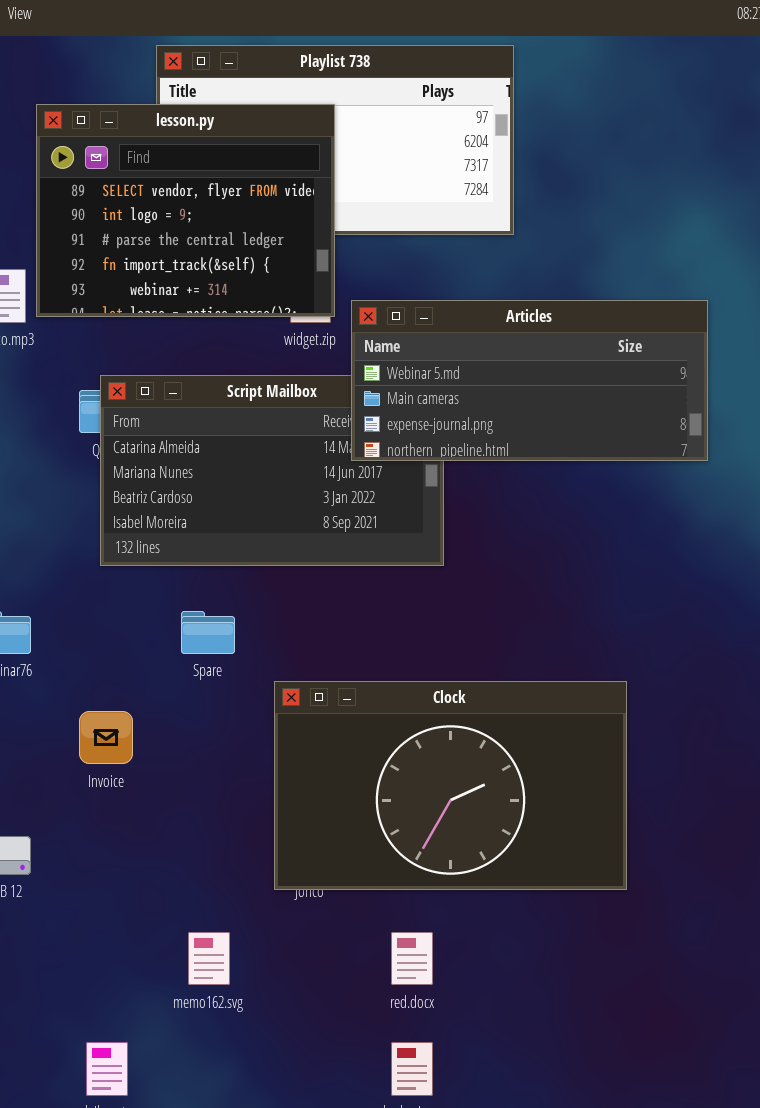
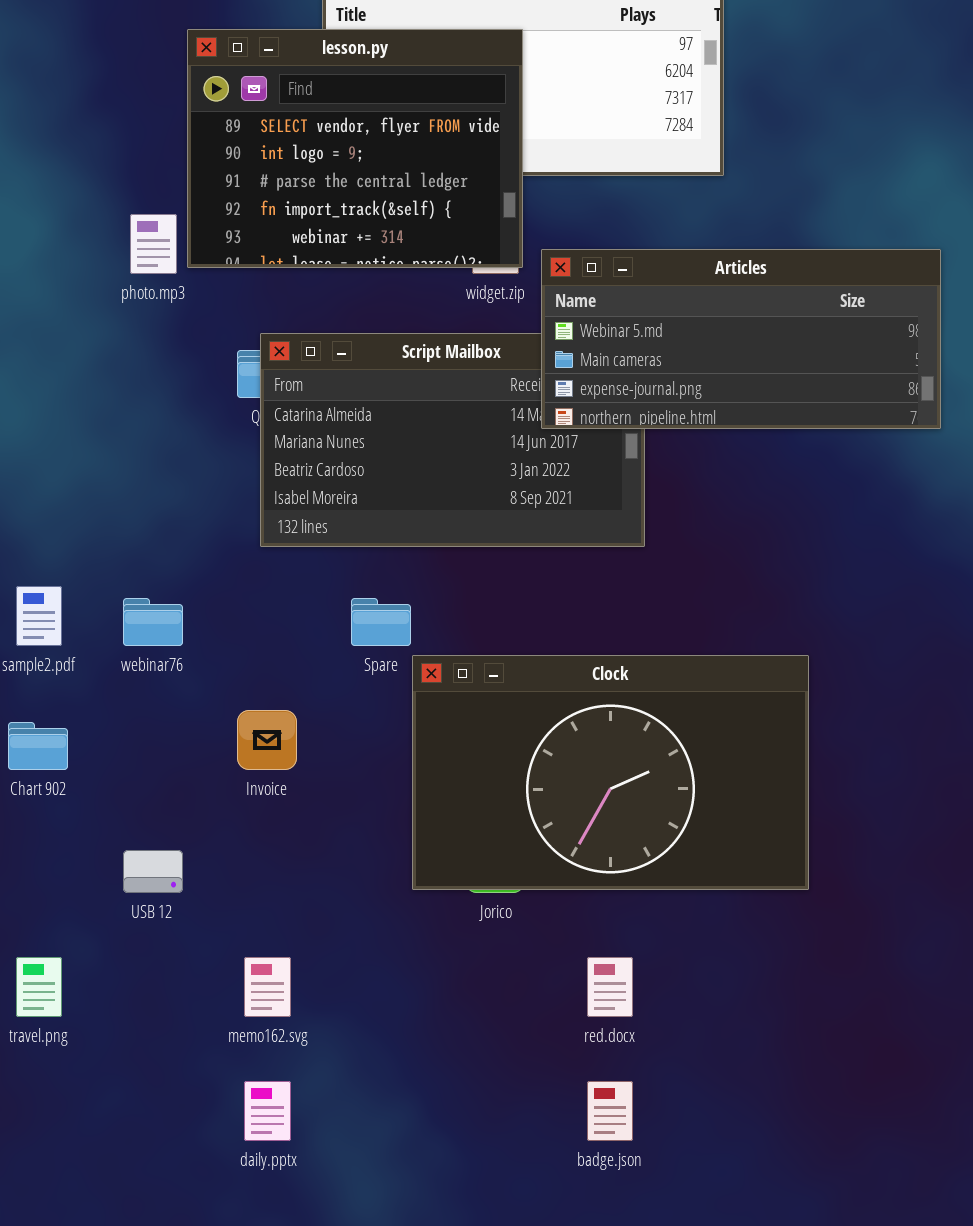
Clock: [274,681,627,890] -> [412,655,809,890], moved
memo162.svg: [188,932,230,985] -> [244,957,291,1017], moved

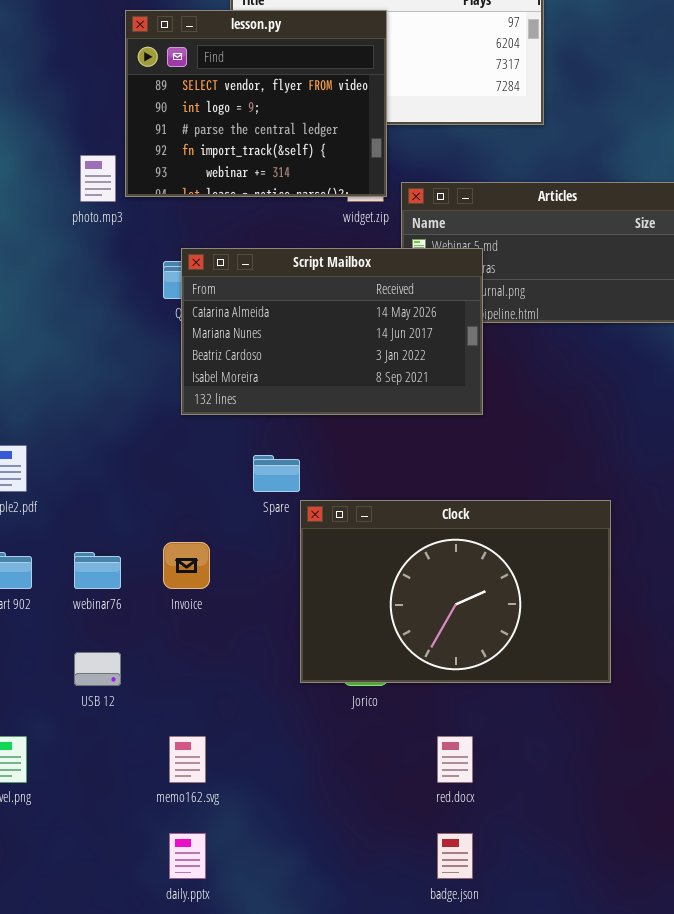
Script Mailbox: [260,333,645,547] -> [181,248,483,415], raised
webinar76: [123,598,183,646] -> [74,552,121,589], moved

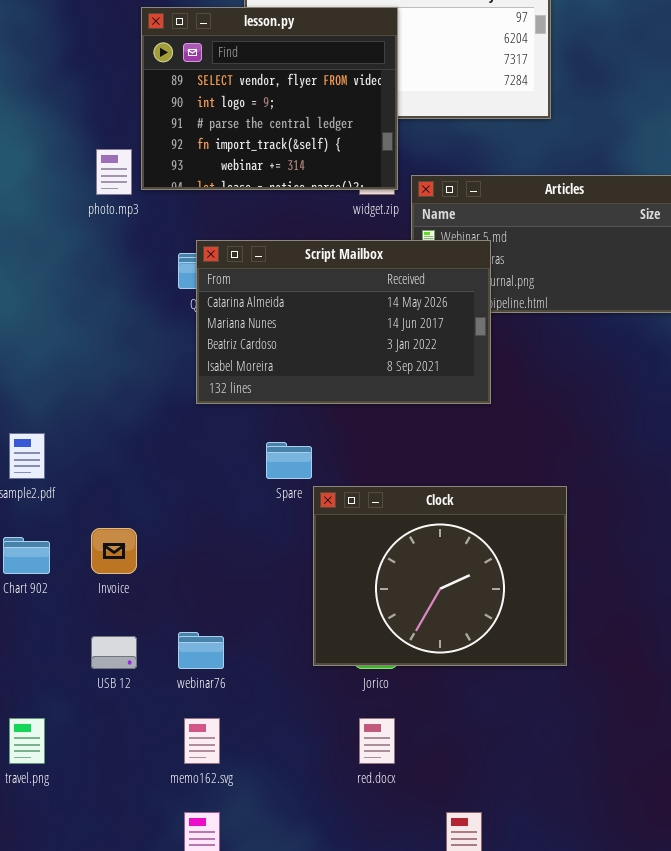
Clock: [300,500,611,683] -> [313,486,567,666], resized
Invoice: [163,542,210,589] -> [91,528,137,574], moved
webinar76: [74,552,121,589] -> [178,632,224,669], moved
red.docx: [437,736,473,783] -> [359,718,395,764], moved

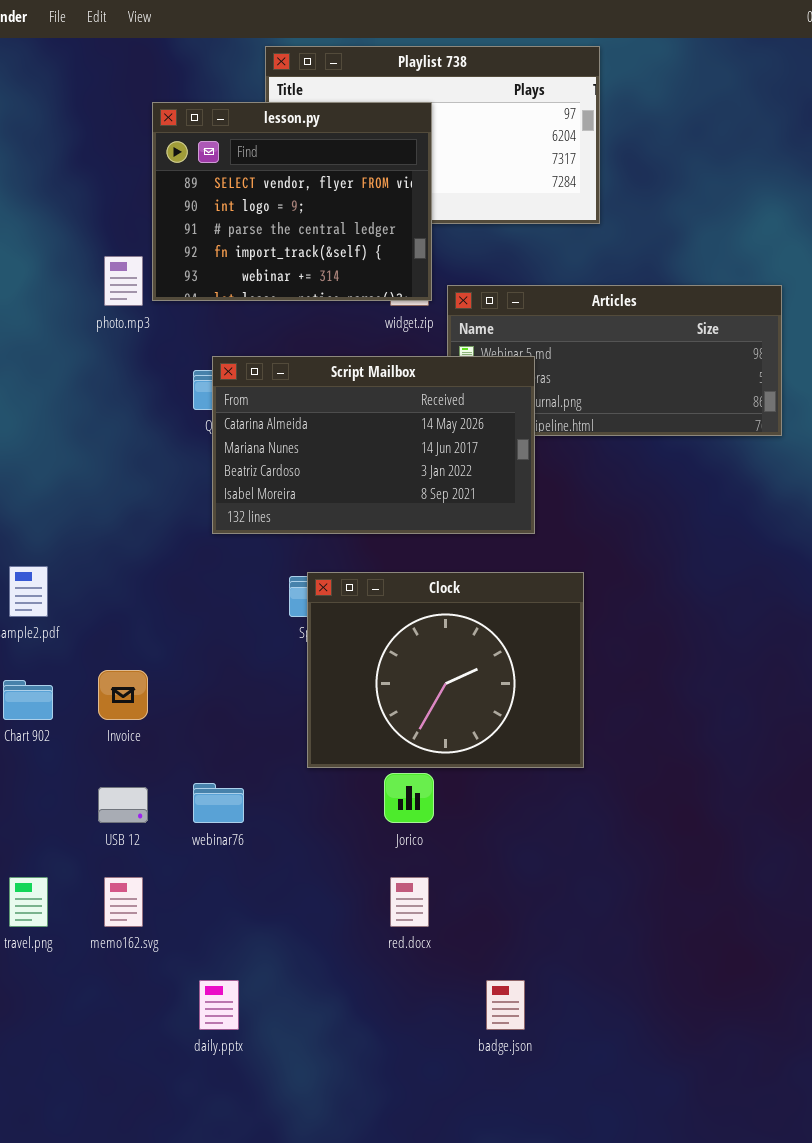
Clock: [313,486,567,666] -> [307,572,584,768], moved
memo162.svg: [184,718,220,764] -> [104,877,143,927], moved

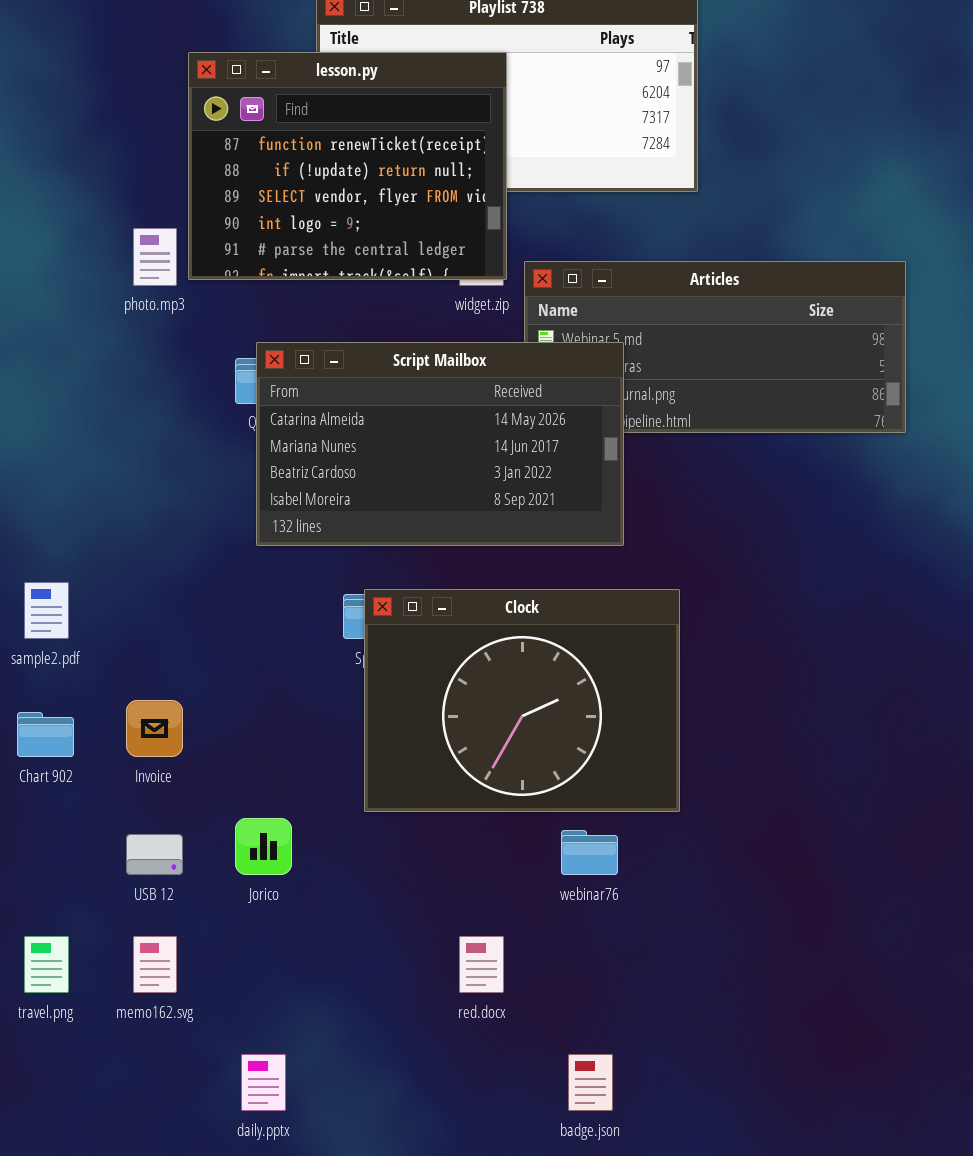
lesson.py: [152,102,432,301] -> [188,52,507,280], scrolled up 2 rows
Jorico: [384,773,434,823] -> [235,818,292,875], moved
webinar76: [193,783,244,823] -> [561,830,618,875], moved

